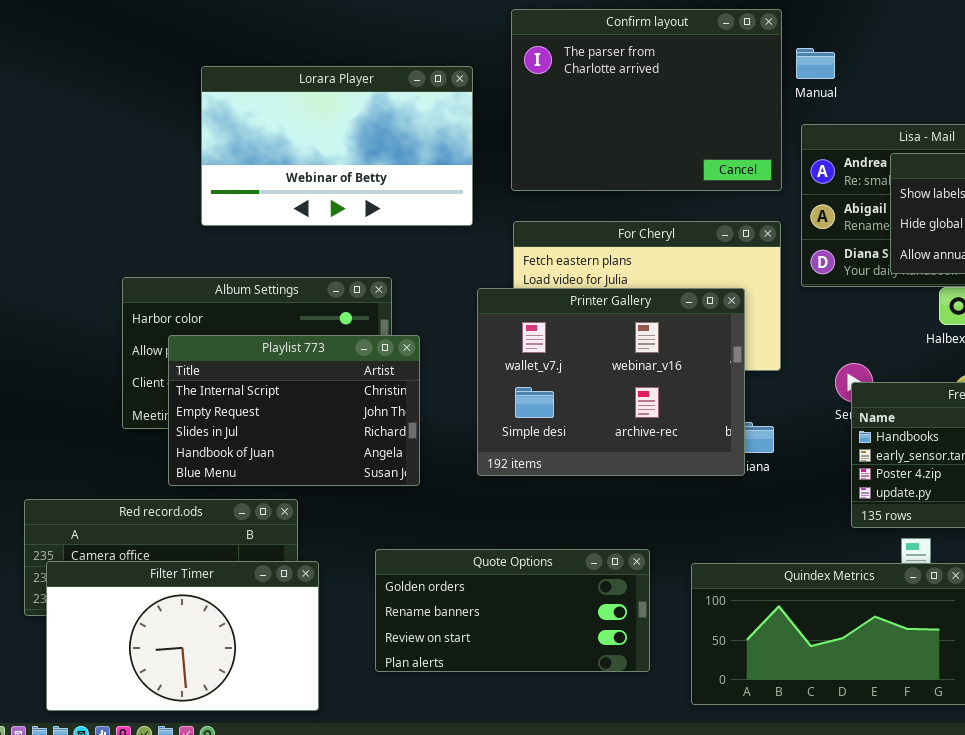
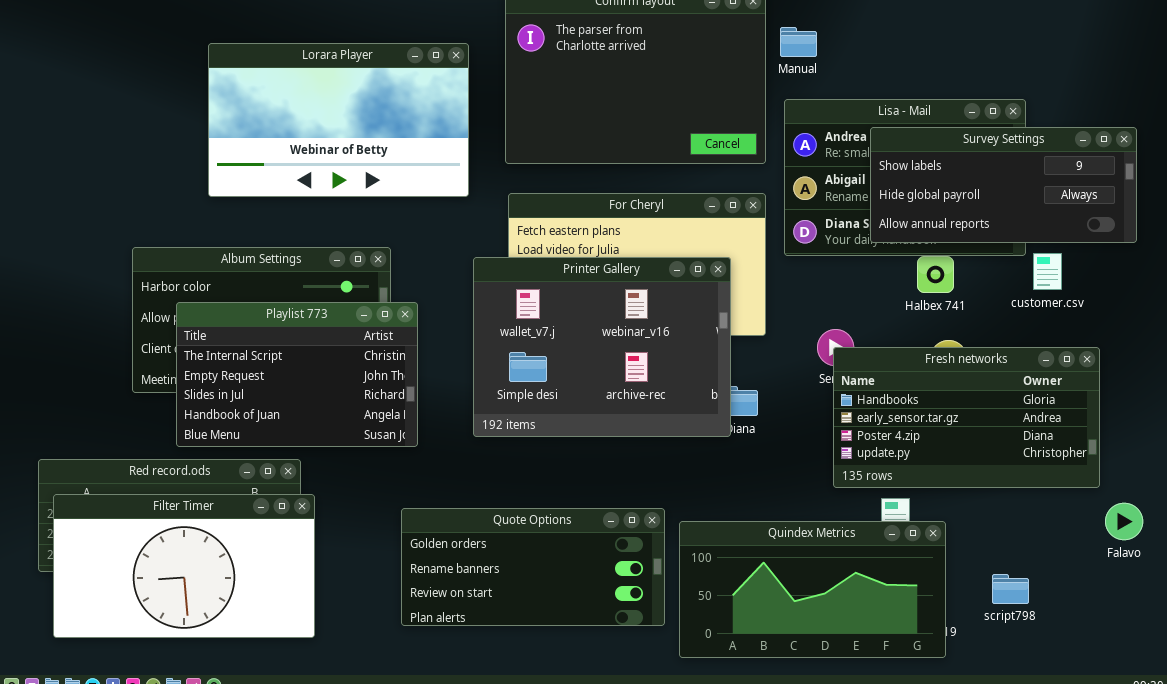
Quote Options: [375,549,650,672] -> [401,508,665,626], moved
Filter Timer: [46,561,319,711] -> [53,494,315,638], moved

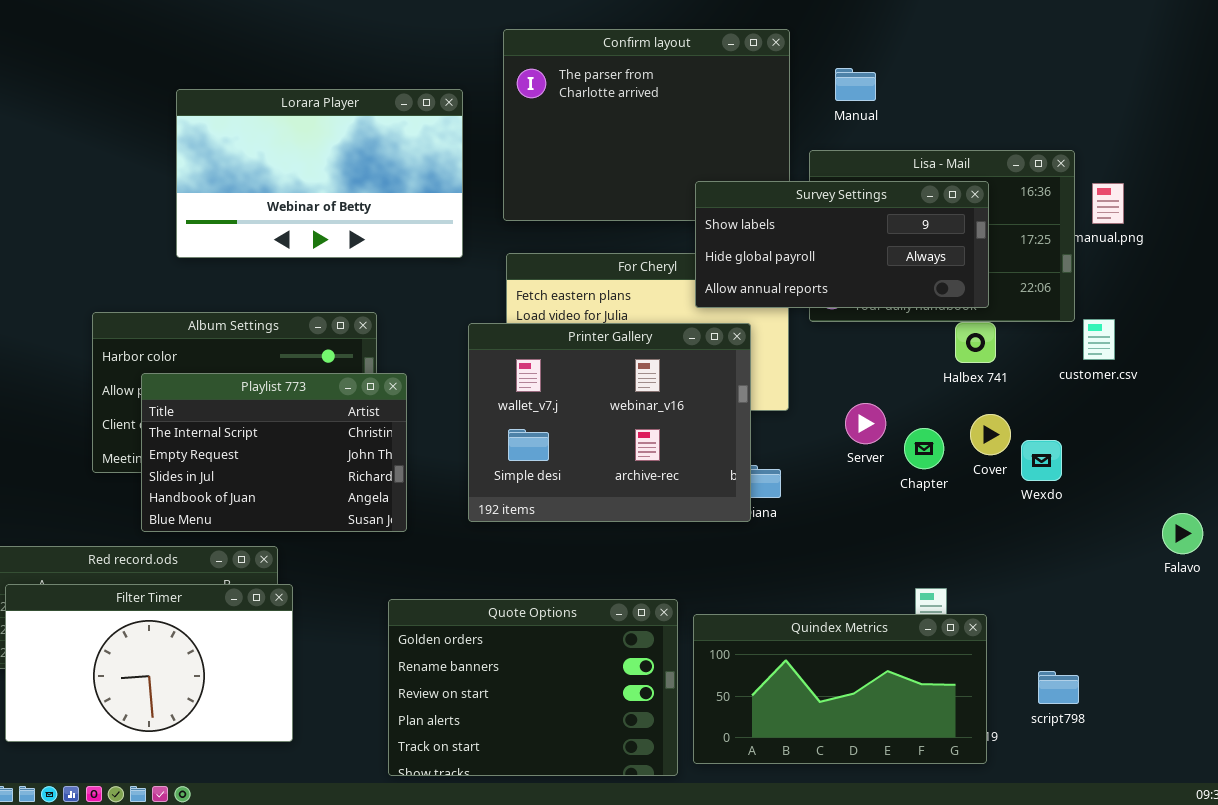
Manual: [780,27,817,57] -> [835,68,876,101], moved
Survey Settings: [870,127,1137,243] -> [695,181,989,308], moved
Fresh networks: [833,347,1100,488] -> none, closed
Falavo: [1105,503,1143,540] -> [1162,513,1203,554], moved
Quote Options: [401,508,665,626] -> [388,599,678,776], resized

